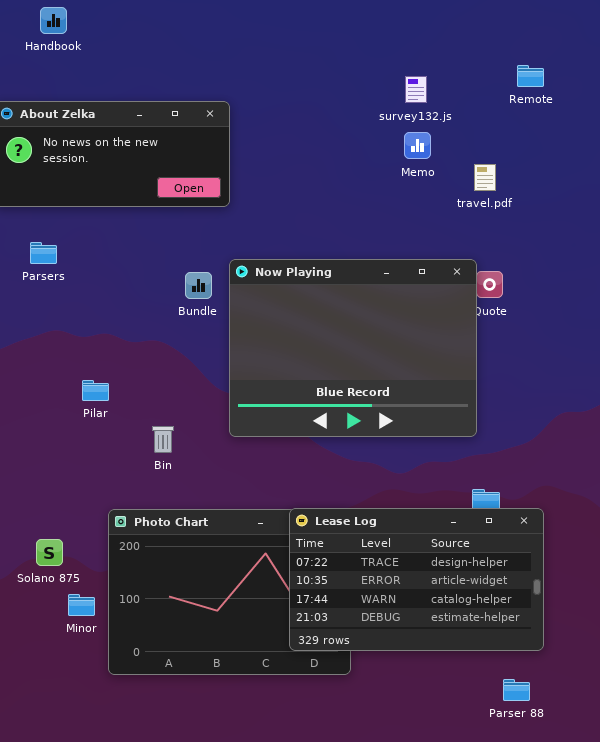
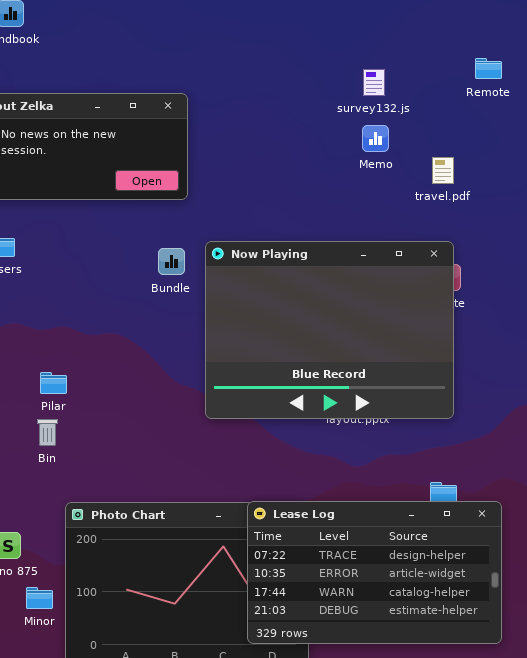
Now Playing: [229,259,477,437] -> [205,241,454,419], moved
Bundle: [185,272,212,299] -> [158,248,185,275], moved
Bin: [152,426,174,453] -> [37,419,58,446], moved

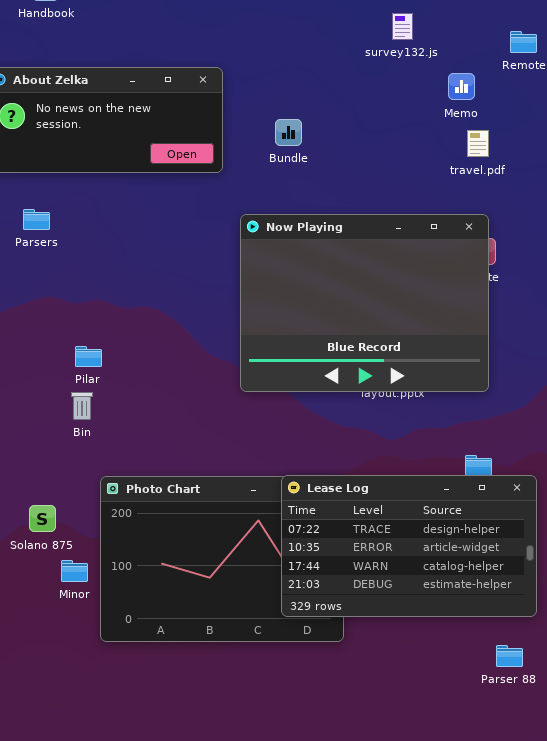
survey132.js: [363,69,385,96] -> [392,13,413,40], moved
Memo: [362,125,389,152] -> [448,73,475,100], moved
Bundle: [158,248,185,275] -> [275,119,302,146], moved

